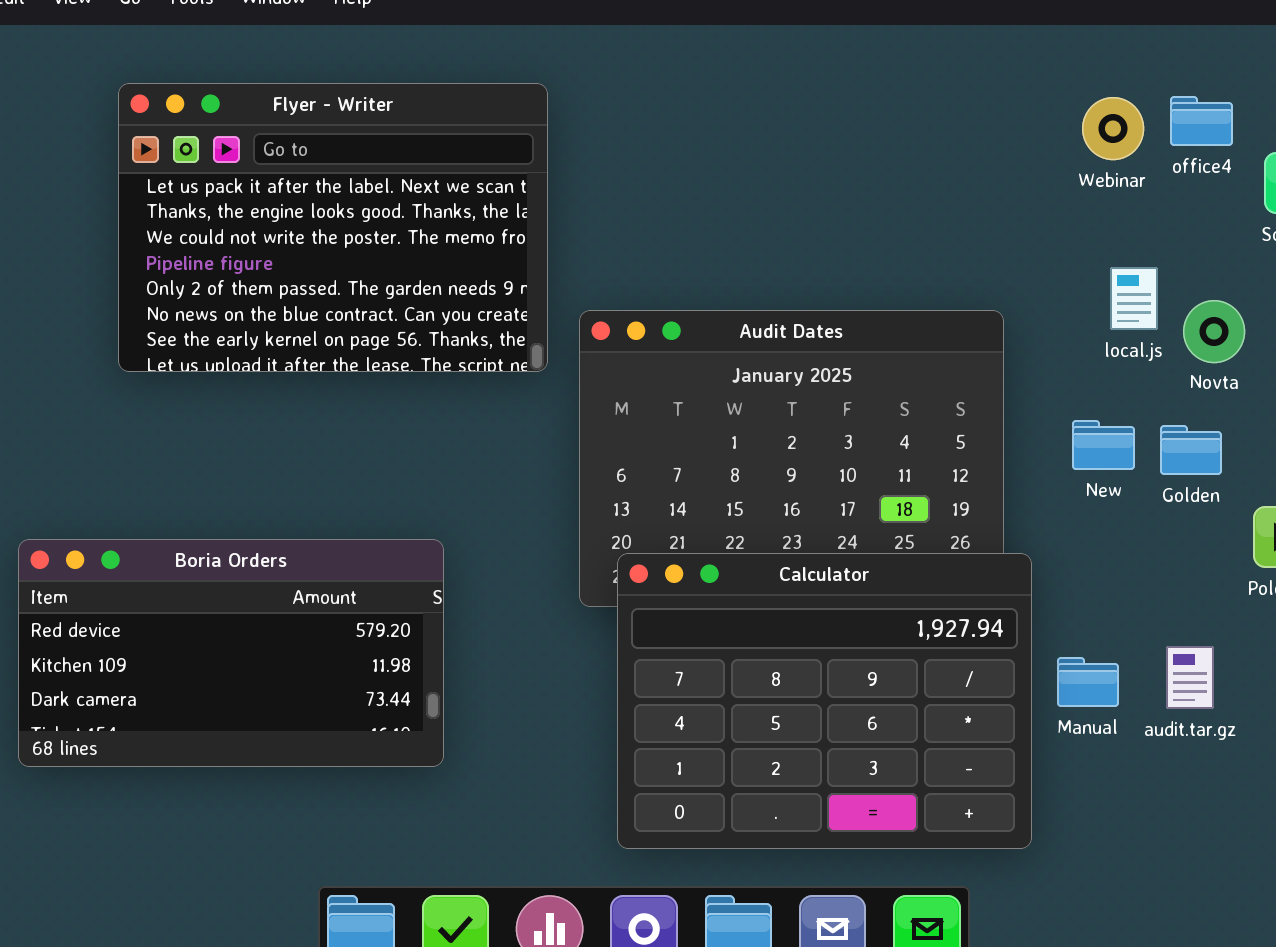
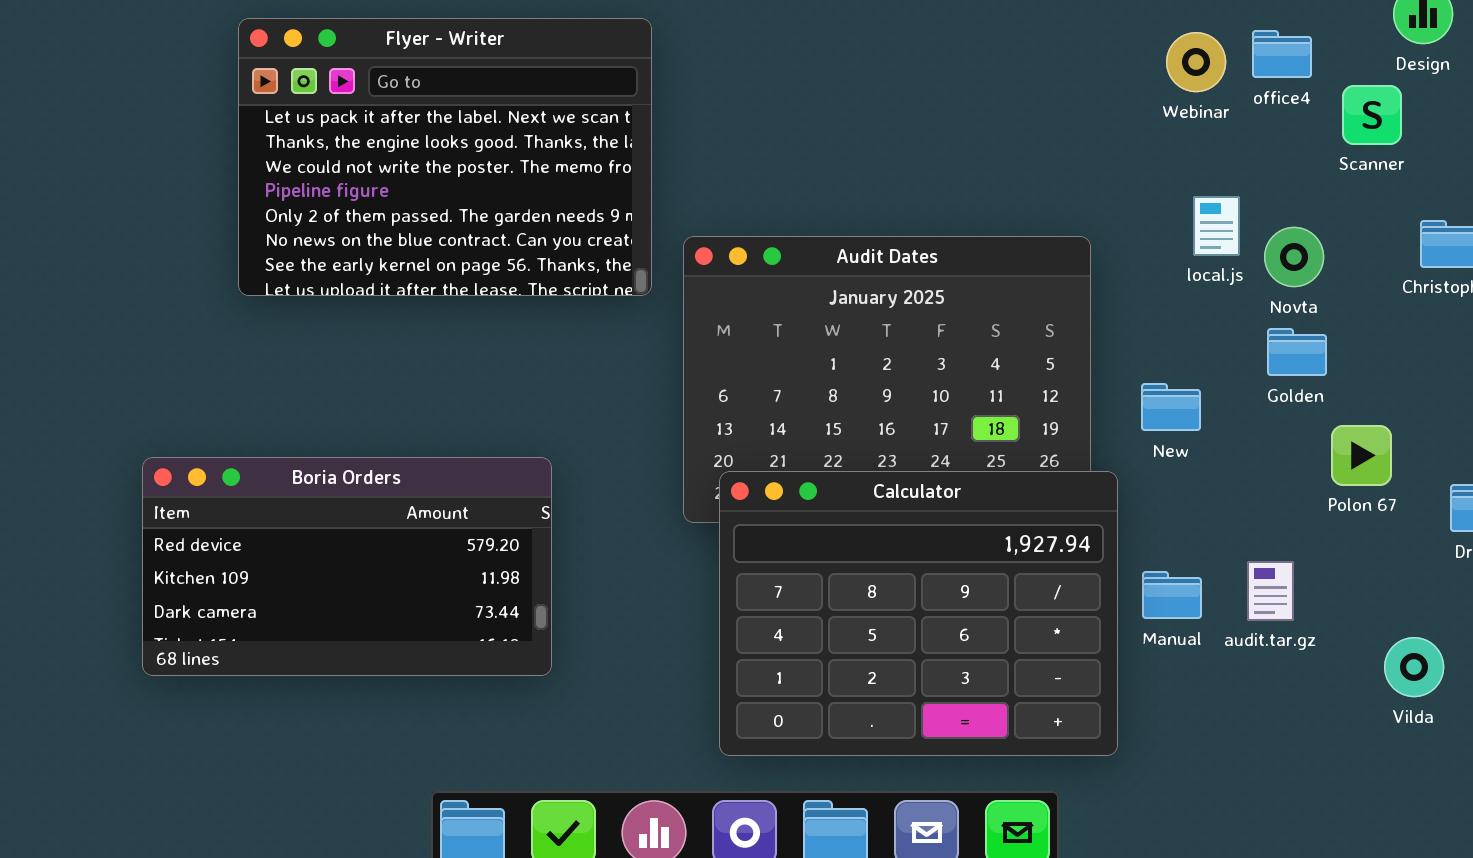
New: [1072,420,1135,470] -> [1141,383,1201,431], moved
Golden: [1160,425,1222,475] -> [1267,328,1327,376], moved

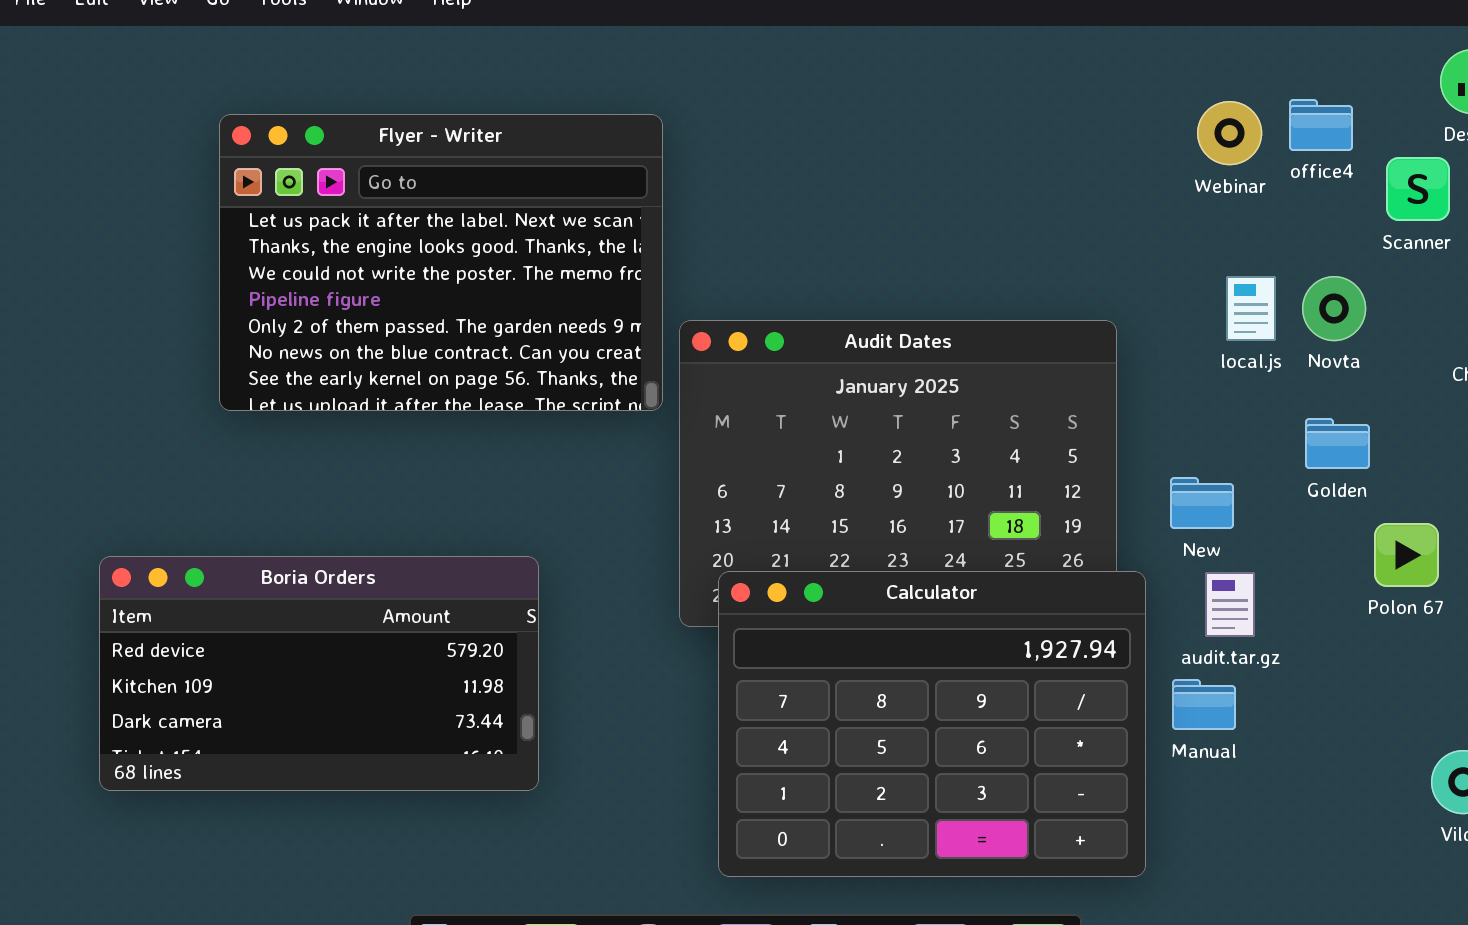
Flyer - Writer: [238,18,652,296] -> [219,114,663,411], moved
Novta: [1264,227,1324,287] -> [1302,276,1366,341], moved
audit.tar.gz: [1247,561,1294,621] -> [1205,572,1255,637], moved

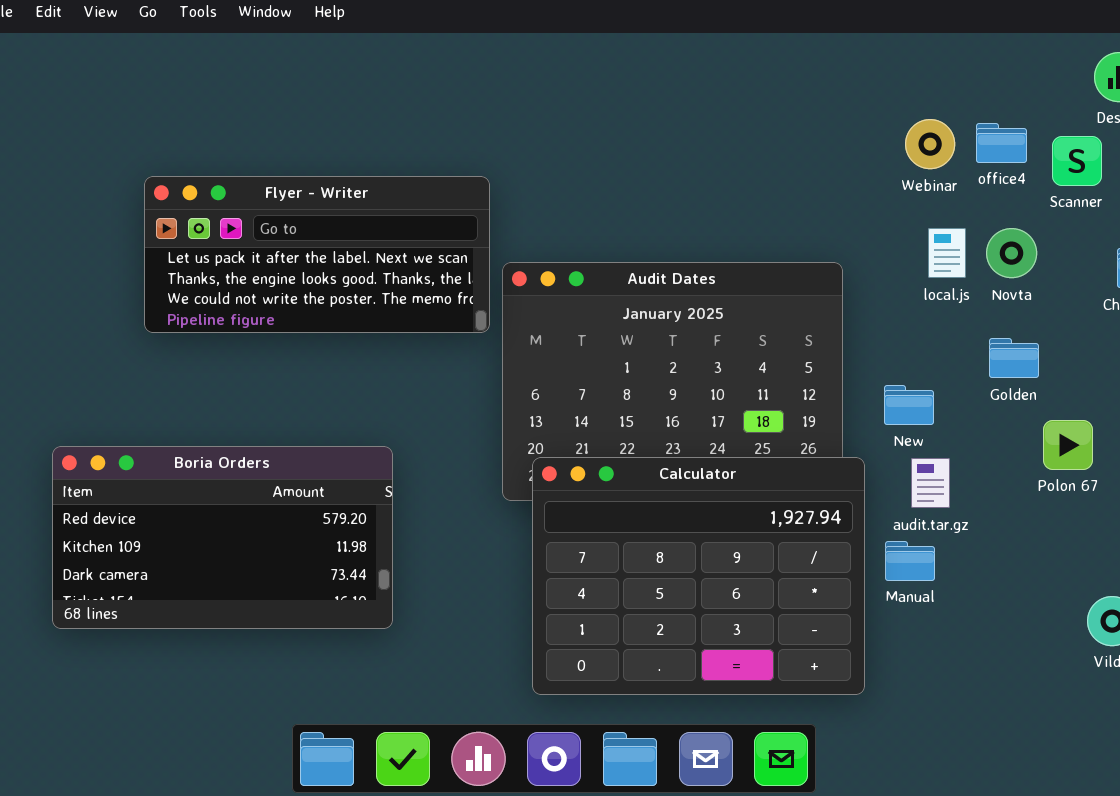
office4: [1289,99,1353,151] -> [976,123,1027,163], moved
Webinar: [1197,101,1262,165] -> [905,119,955,169], moved
Flyer - Writer: [219,114,663,411] -> [144,176,490,333], resized

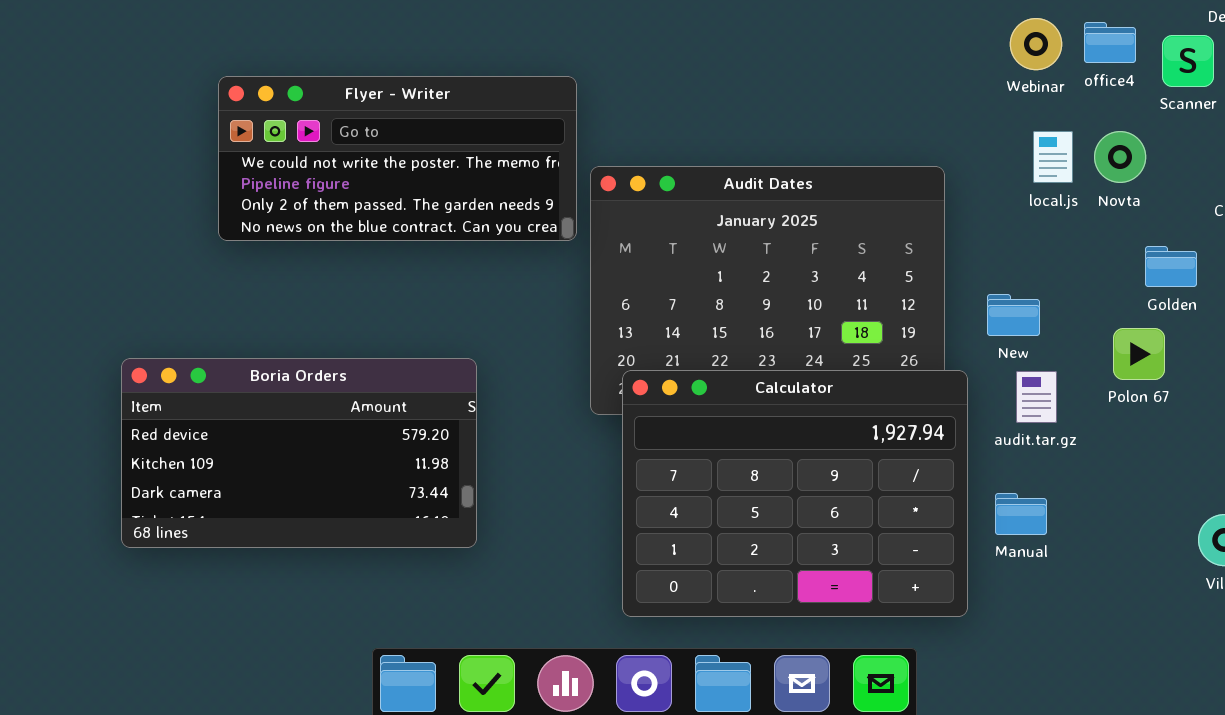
Flyer - Writer: [144,176,490,333] -> [218,76,577,241], scrolled down 2 rows
Golden: [989,338,1039,378] -> [1145,246,1197,287], moved
Polon 67: [1043,420,1093,470] -> [1113,328,1165,380], moved
Manual: [885,541,935,581] -> [995,493,1047,535], moved

